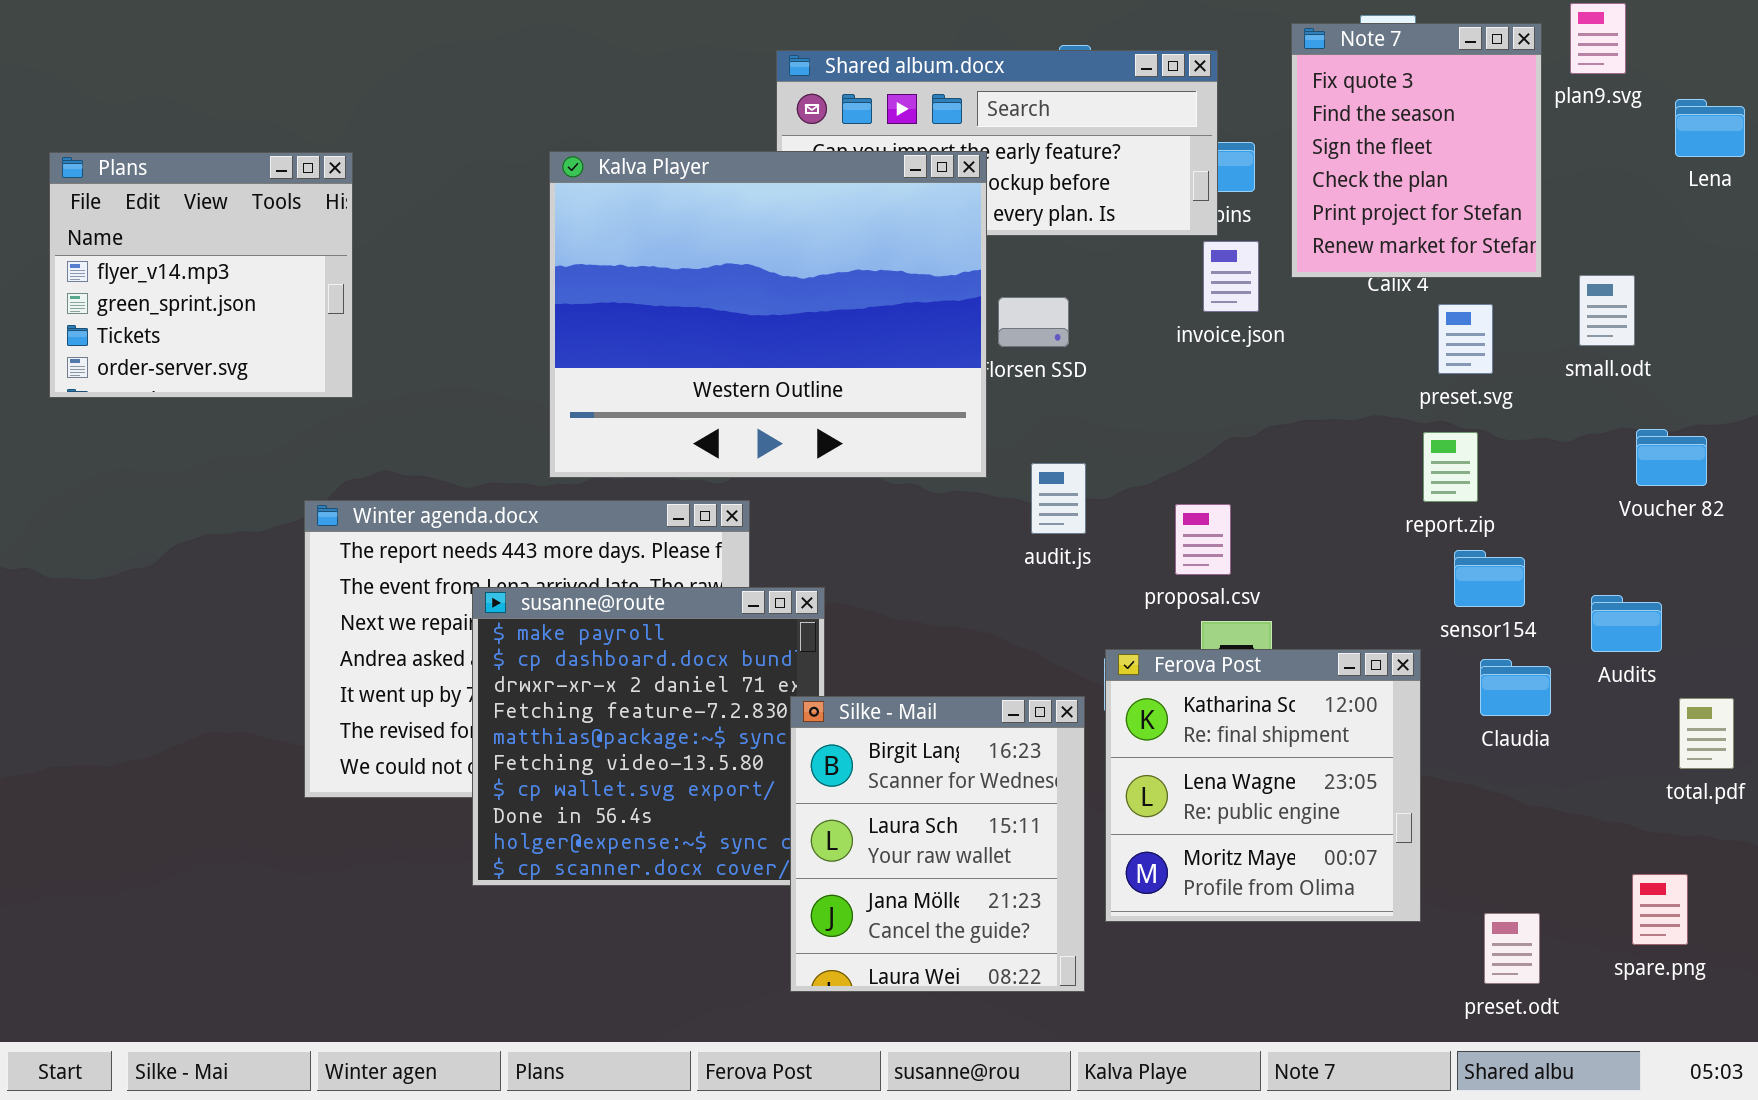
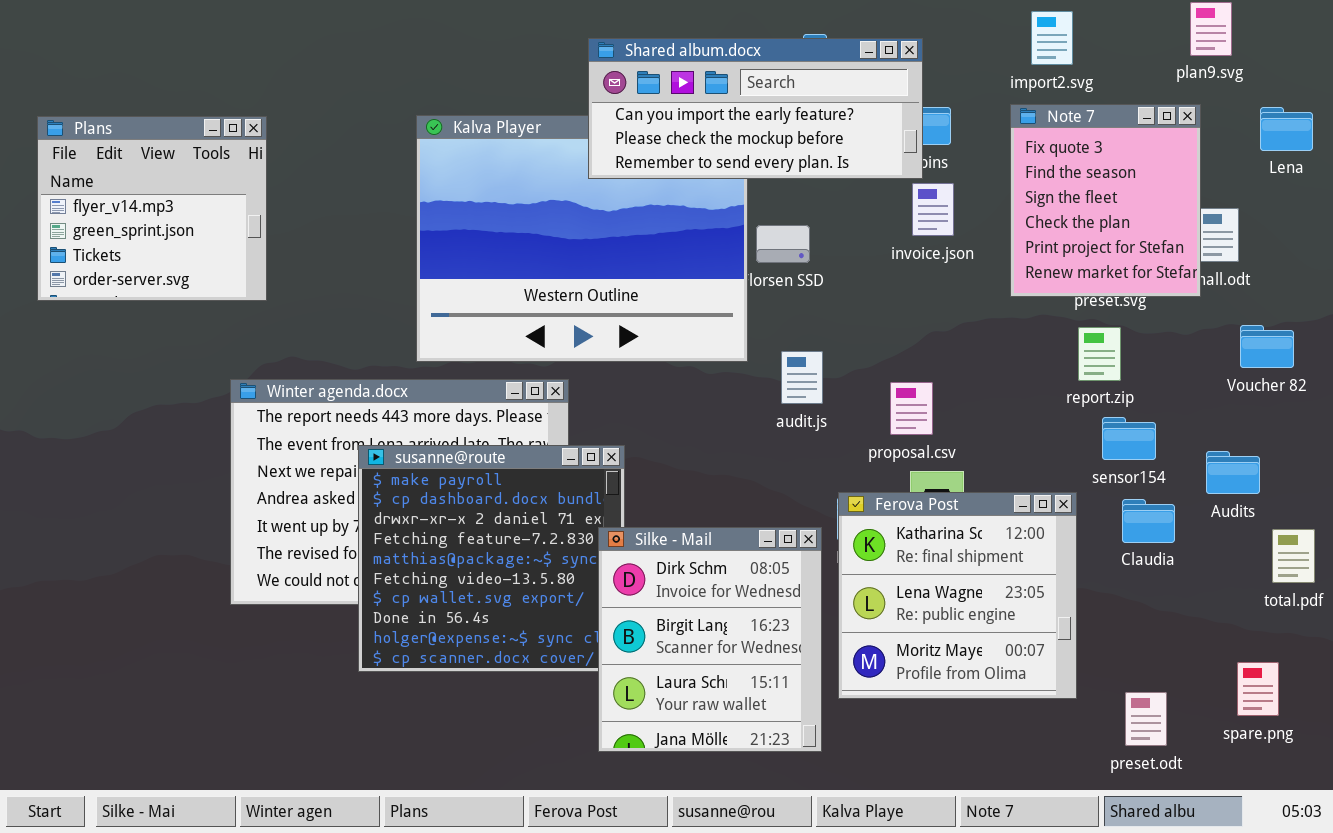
Note 7: [1291,23,1542,278] -> [1010,104,1201,297], moved
Shared album.docx: [776,50,1218,236] -> [588,38,923,179], raised
Lena: [1675,99,1745,157] -> [1260,107,1313,151], moved
Silke - Mail: [790,696,1085,992] -> [598,527,822,752], scrolled up 1 row

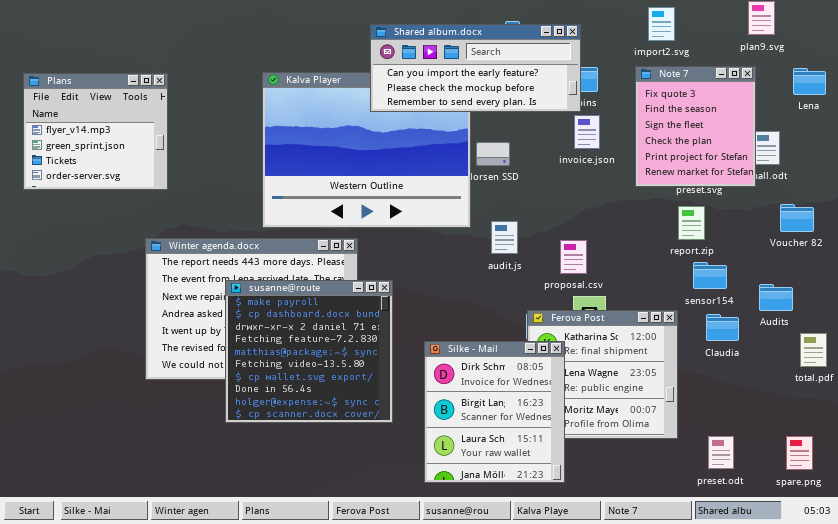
Silke - Mail: [598,527,822,752] -> [424,341,565,483], moved
spare.png: [1237,662,1279,716] -> [786,436,813,470], moved

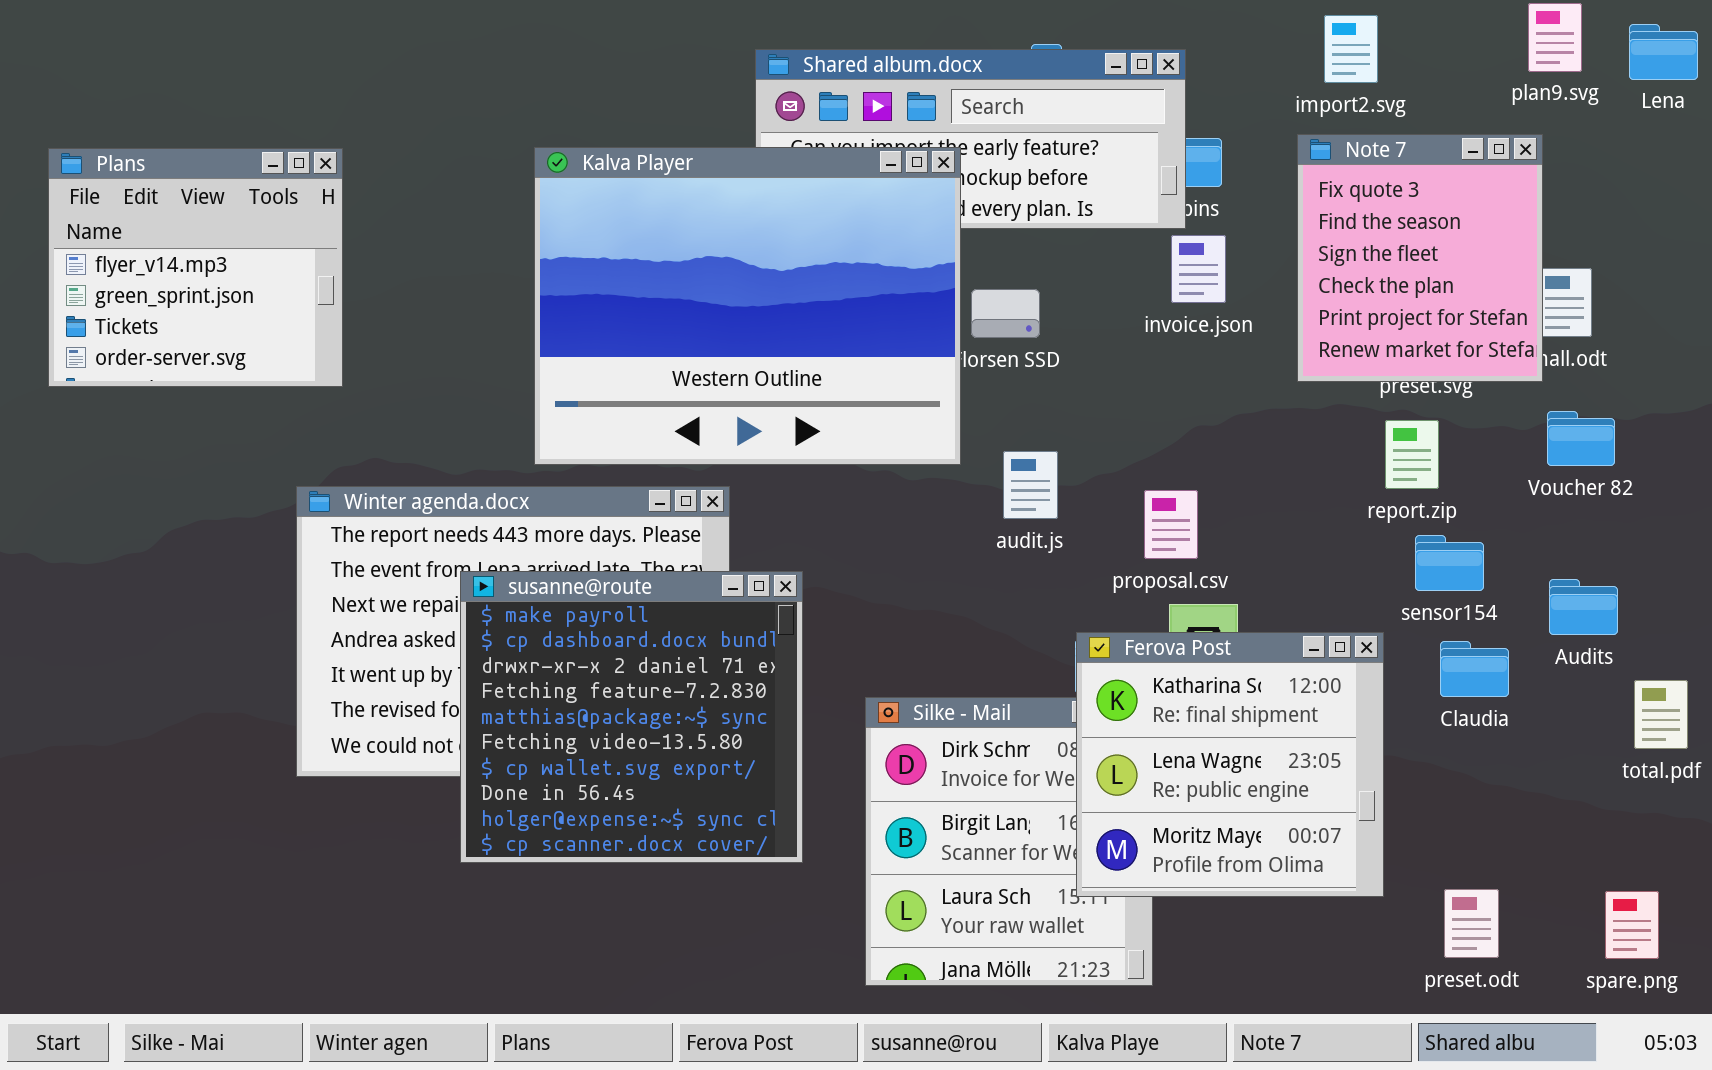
Lena: [793,68,826,95] -> [1629,24,1698,80], moved
Kalva Player: [262,72,471,228] -> [534,147,961,465], raised
Voucher 82: [780,204,814,232] -> [1547,411,1615,466], moved
Ferova Post: [527,310,678,439] -> [1076,632,1384,897], raised

